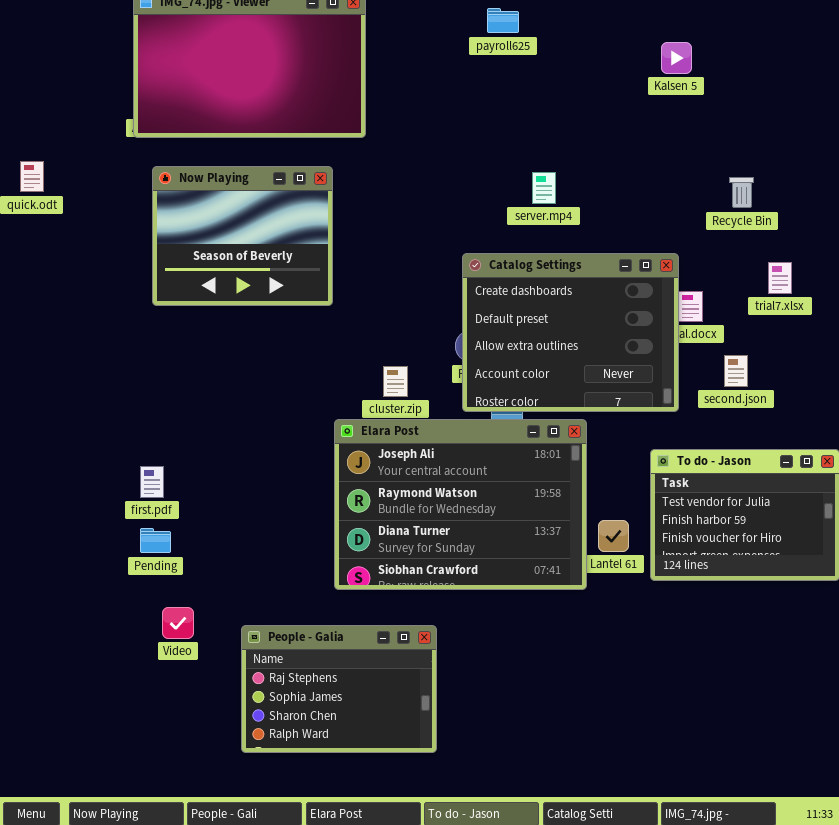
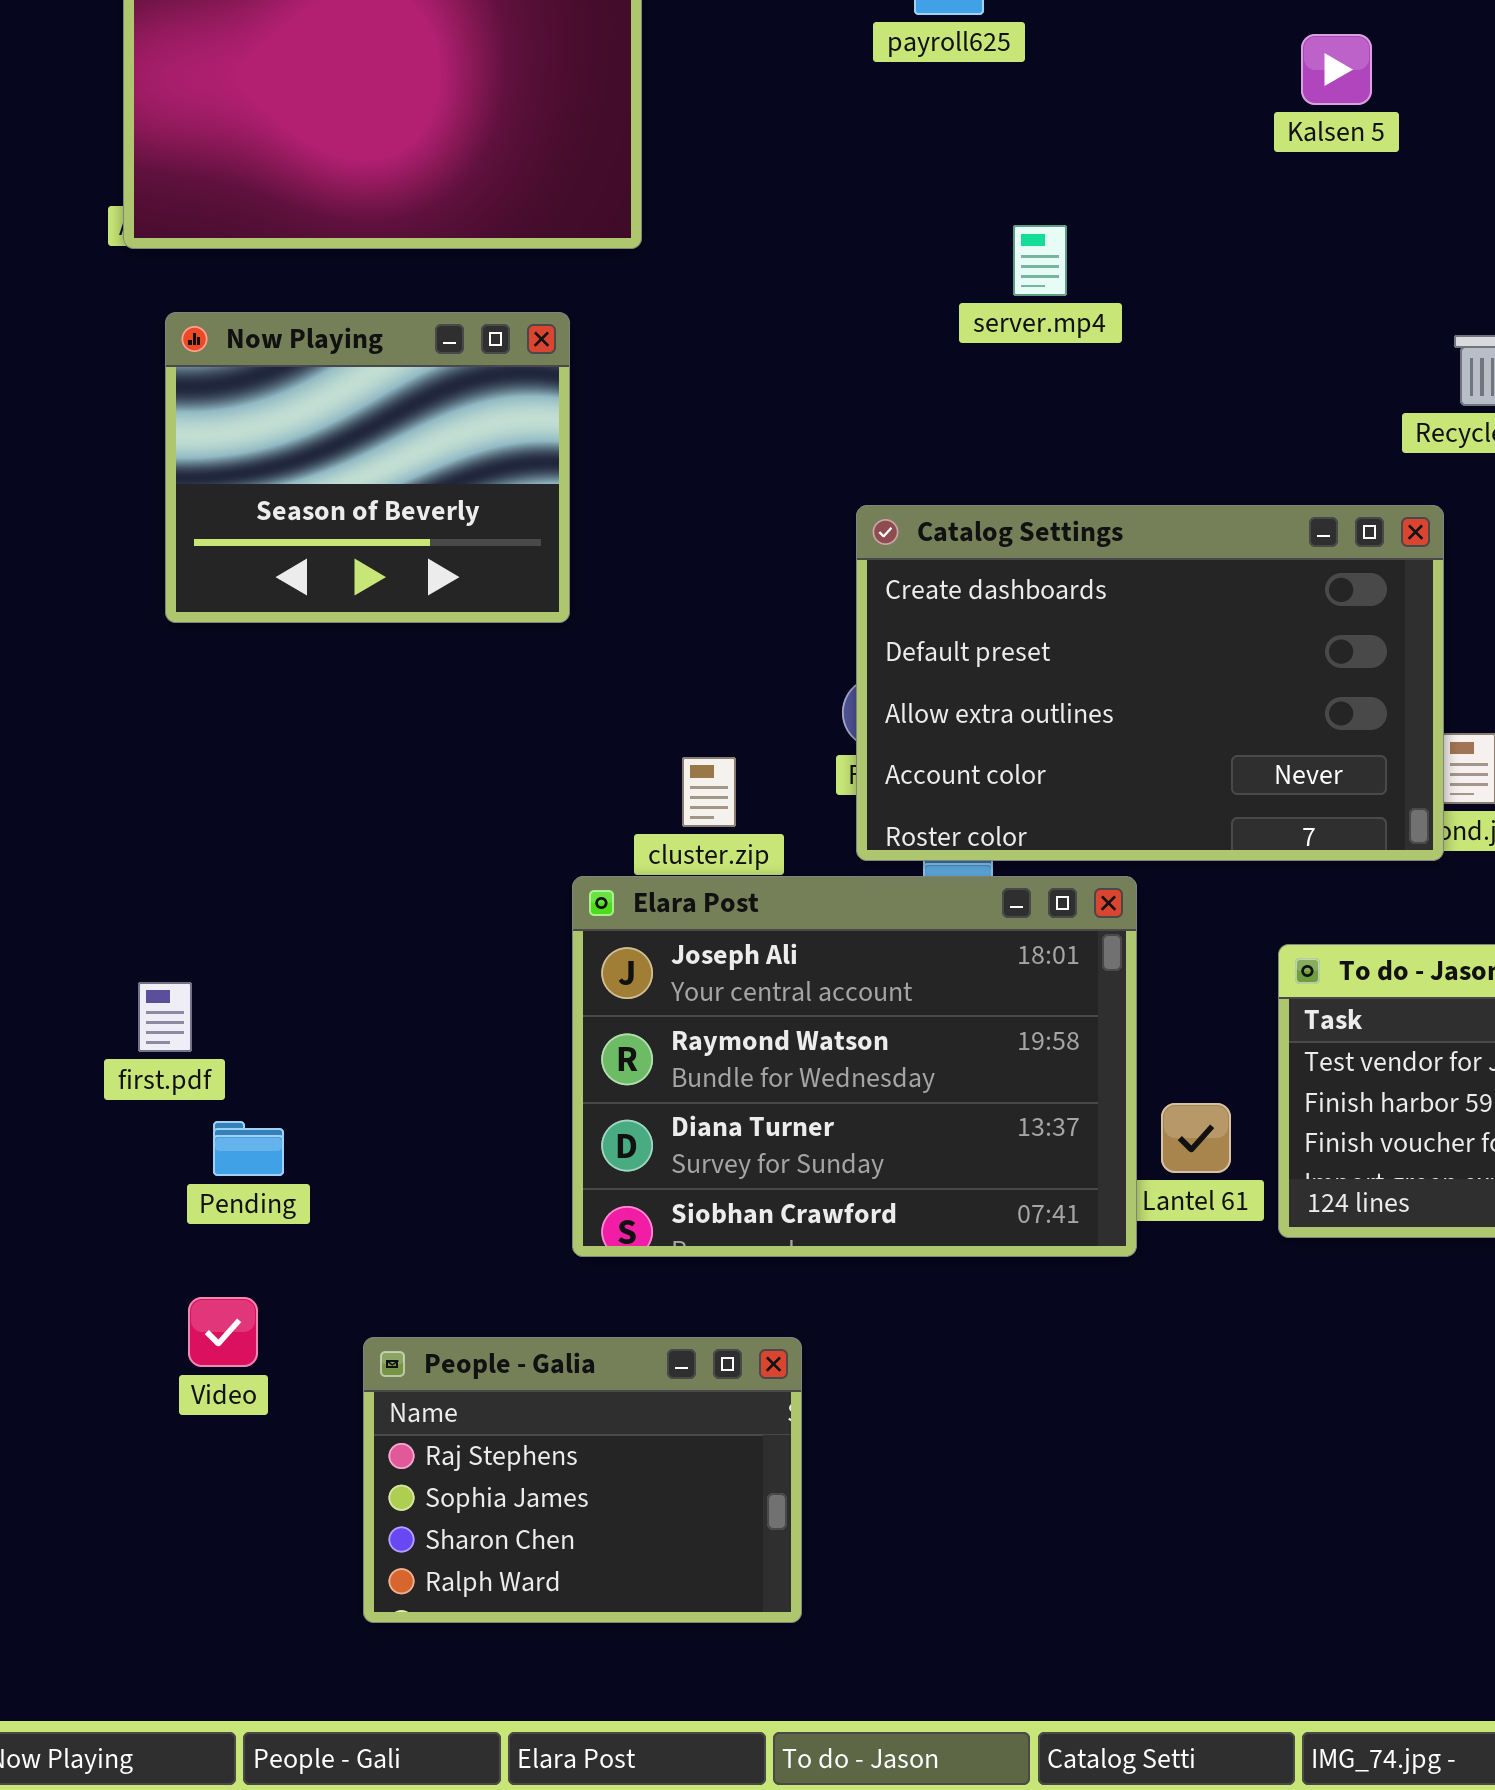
server.mp4: [532,172,556,204] -> [1013,225,1067,296], moved
Catalog Settings: [462,253,679,412] -> [856,505,1444,861], resized
Pending: [140,528,171,553] -> [213,1121,284,1176], moved

